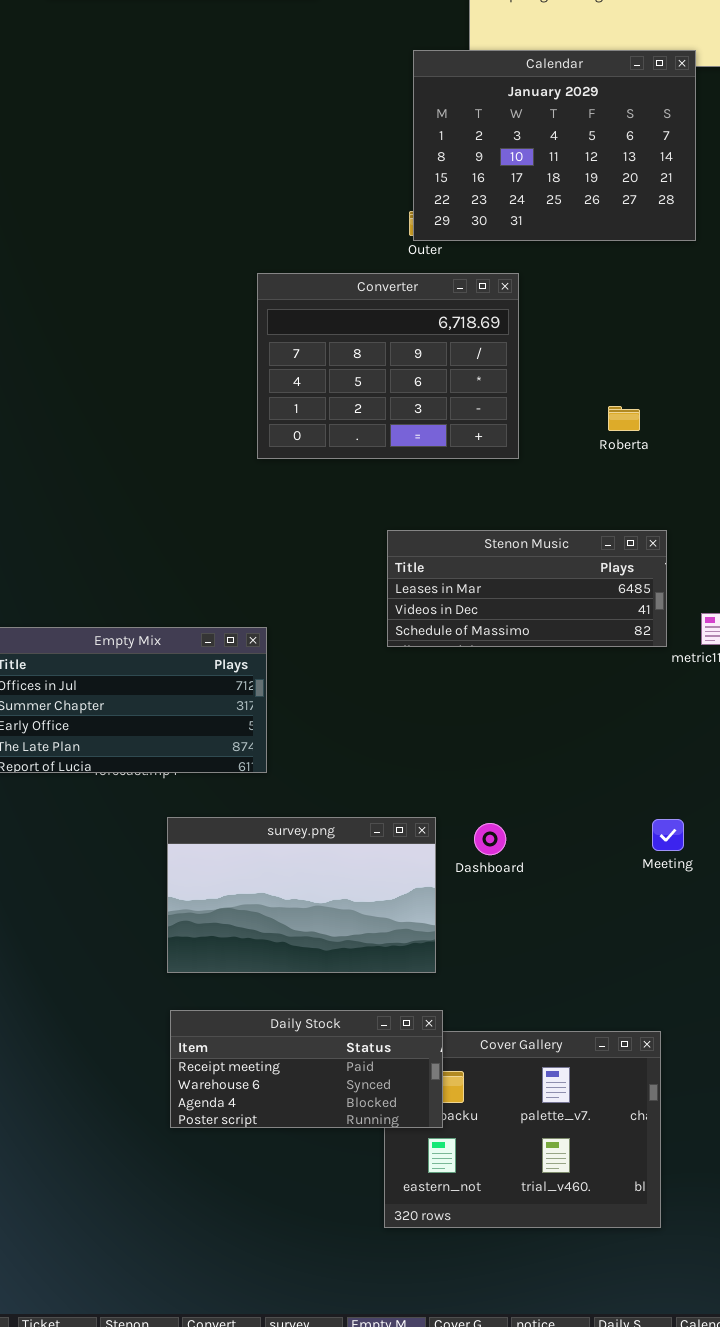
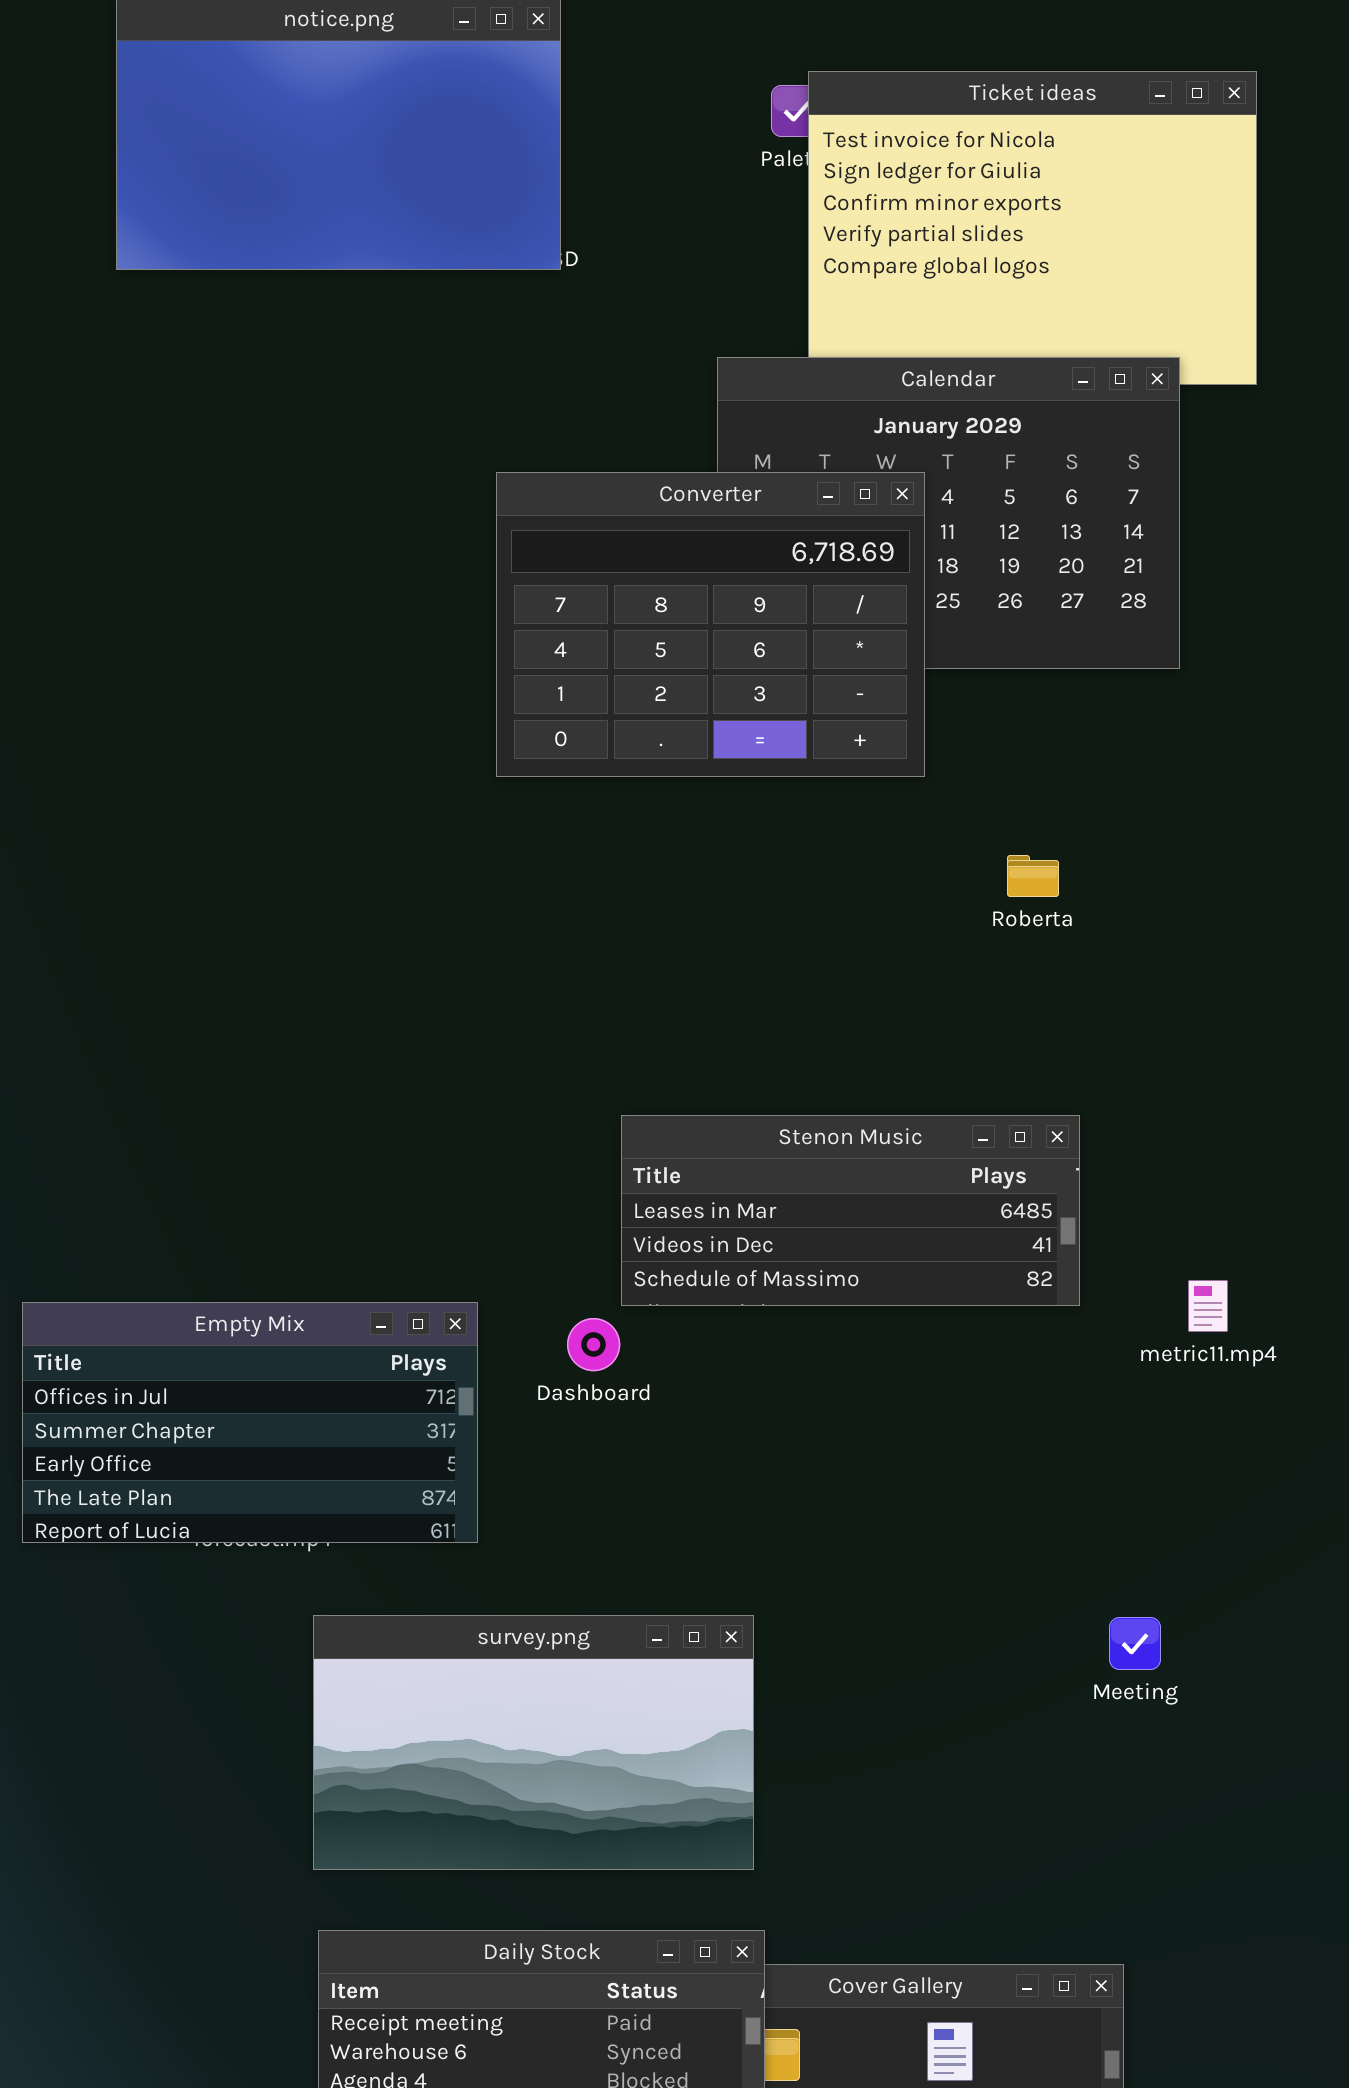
Converter: [257,273,519,459] -> [496,472,925,777], moved
Roberta: [608,406,640,431] -> [1007,855,1059,897], moved
Stenon Music: [387,530,667,647] -> [621,1115,1080,1306], moved
Dashboard: [474,823,506,855] -> [567,1318,620,1371], moved

